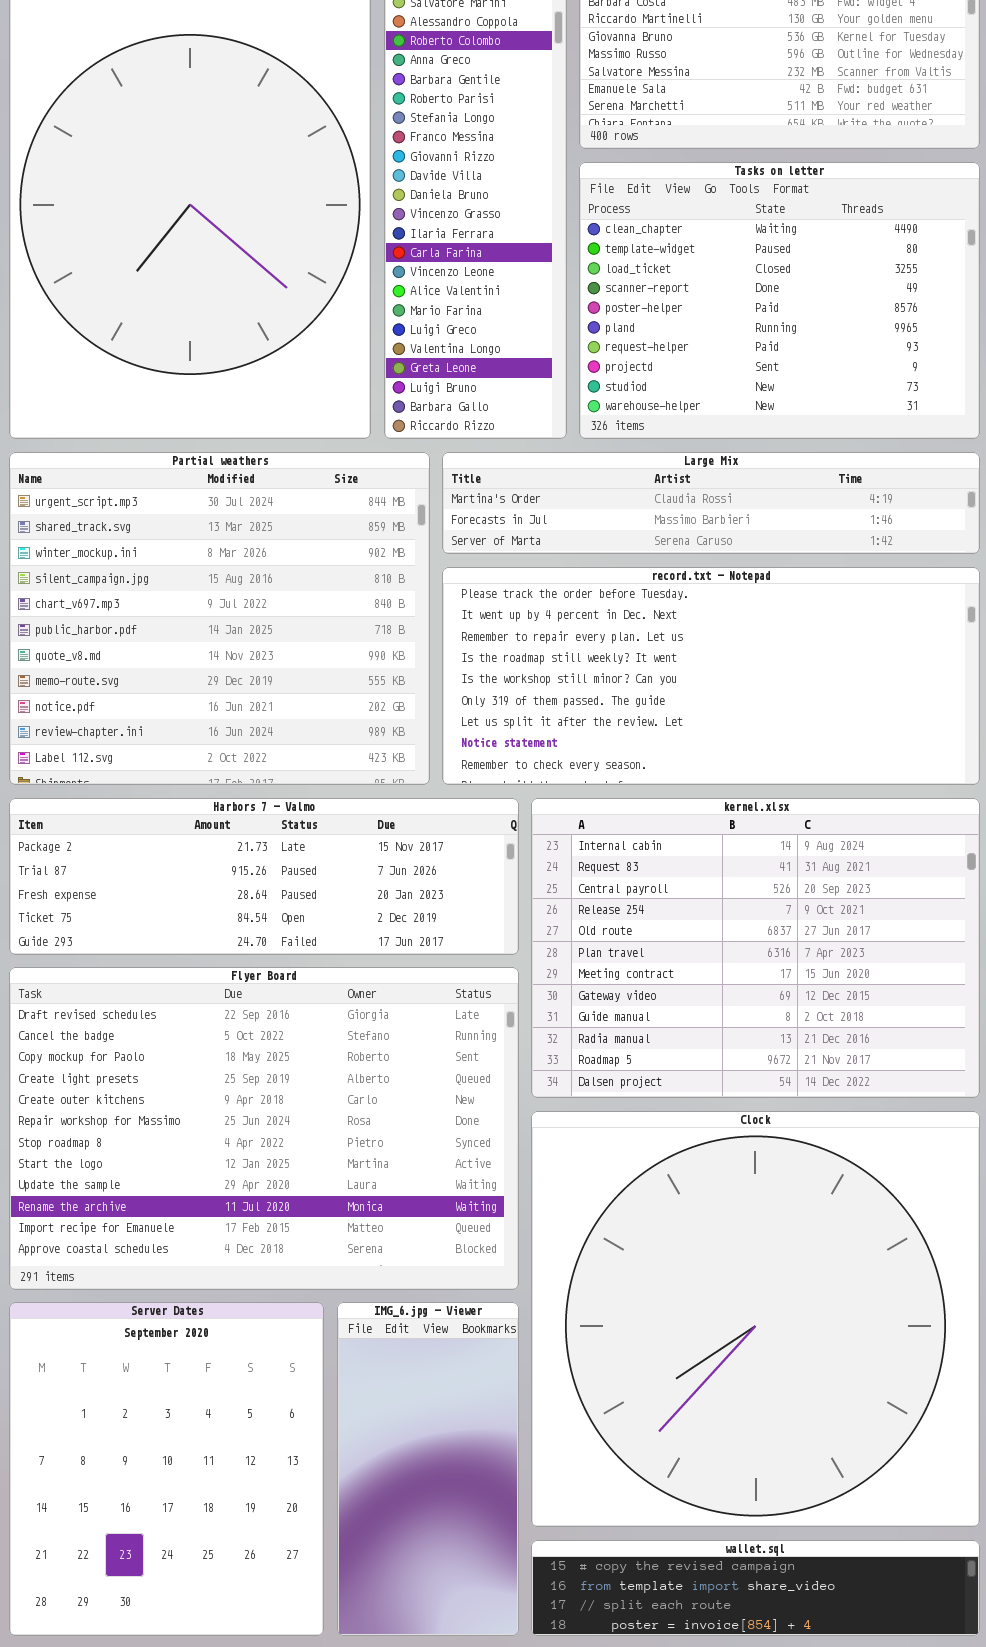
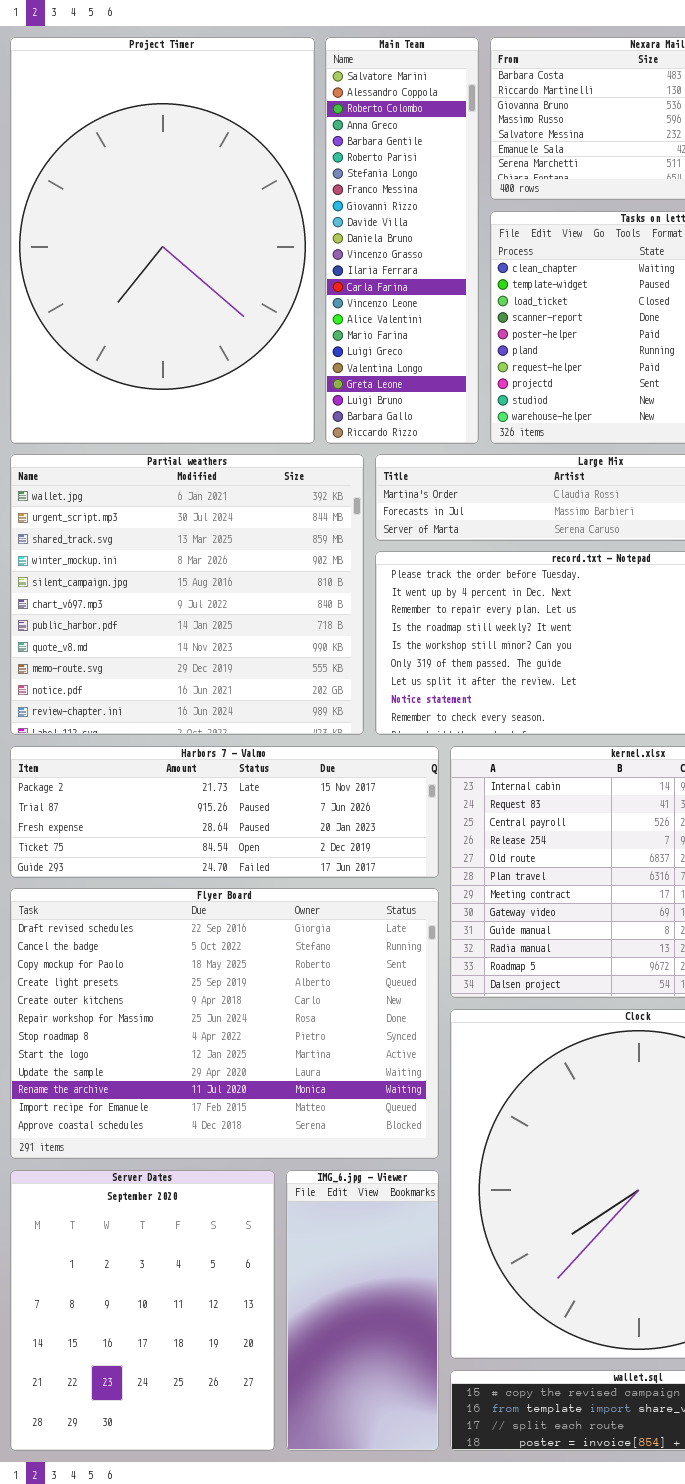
Partial weathers: [9,452,430,785] -> [10,454,364,735], scrolled up 1 row

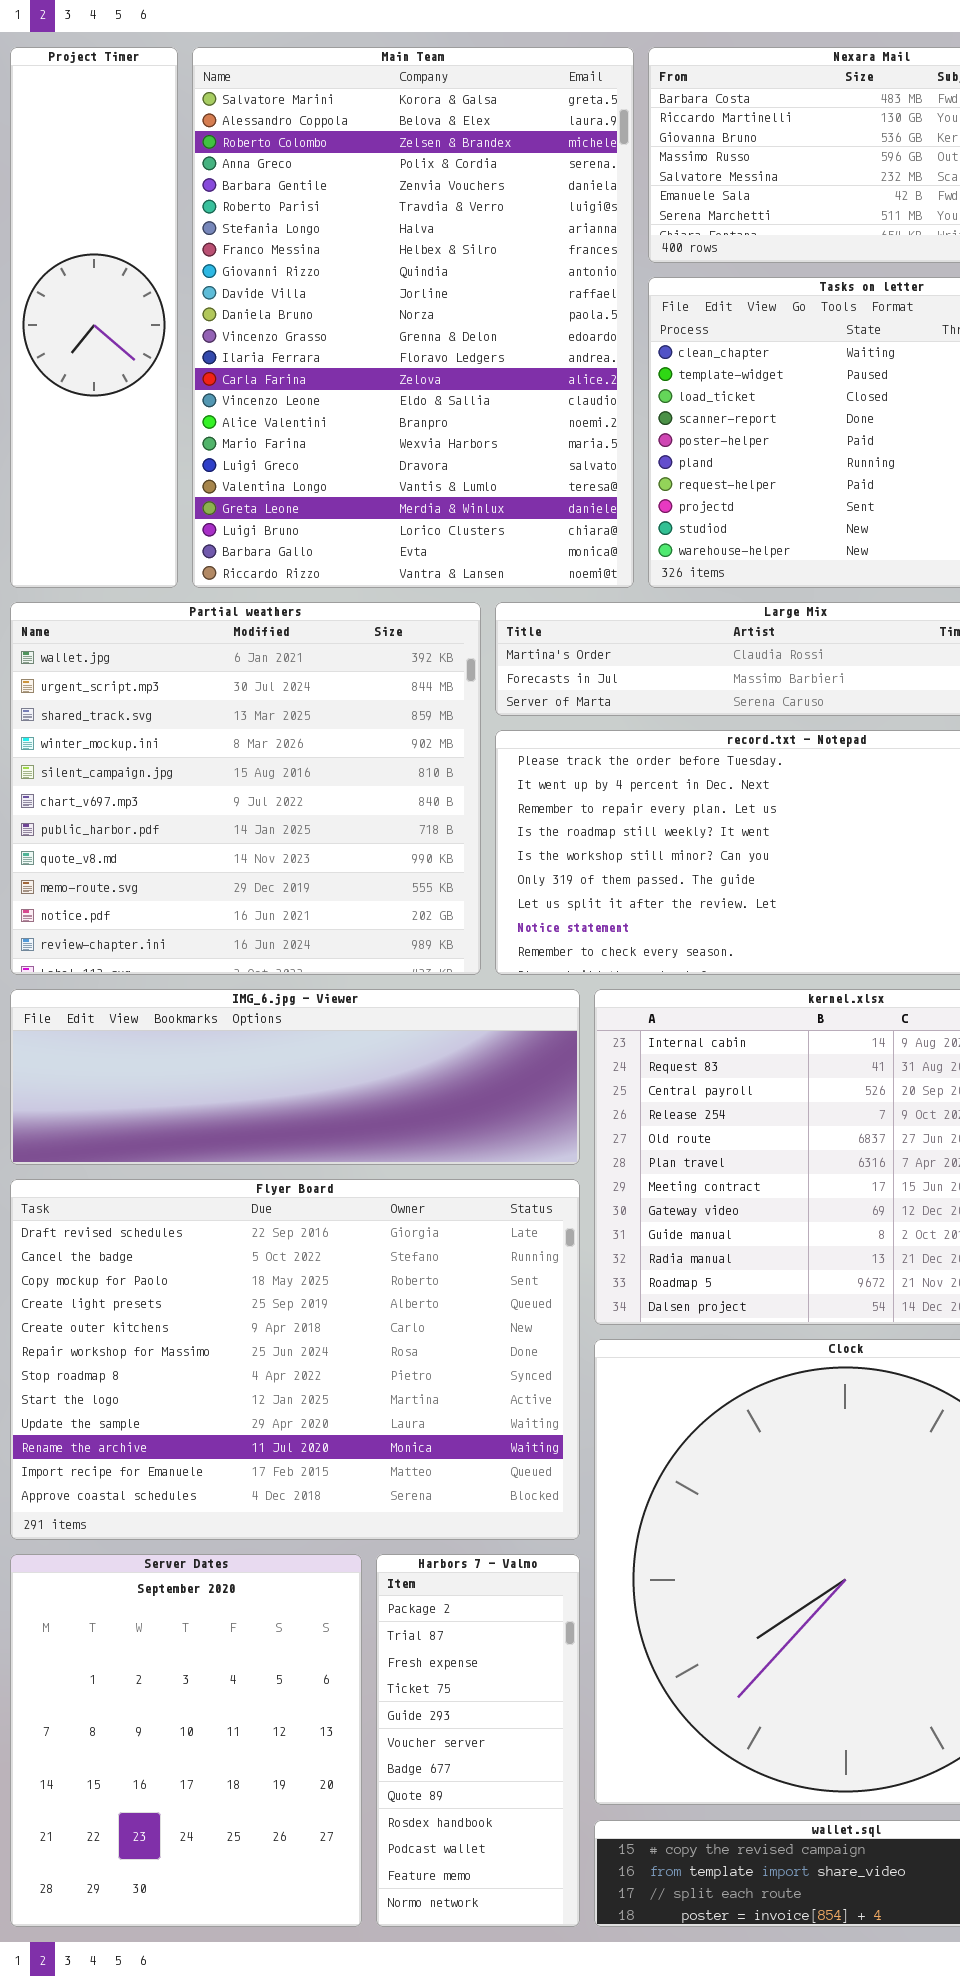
Project Timer: [10,37,315,444] -> [10,47,178,588], resized
Main Team: [325,37,479,444] -> [192,47,634,588], resized
Harbors 7 - Valmo: [10,746,439,878] -> [376,1554,580,1927], moved, resized
IMG_6.jpg - Viewer: [286,1170,439,1451] -> [10,989,580,1165], moved, resized

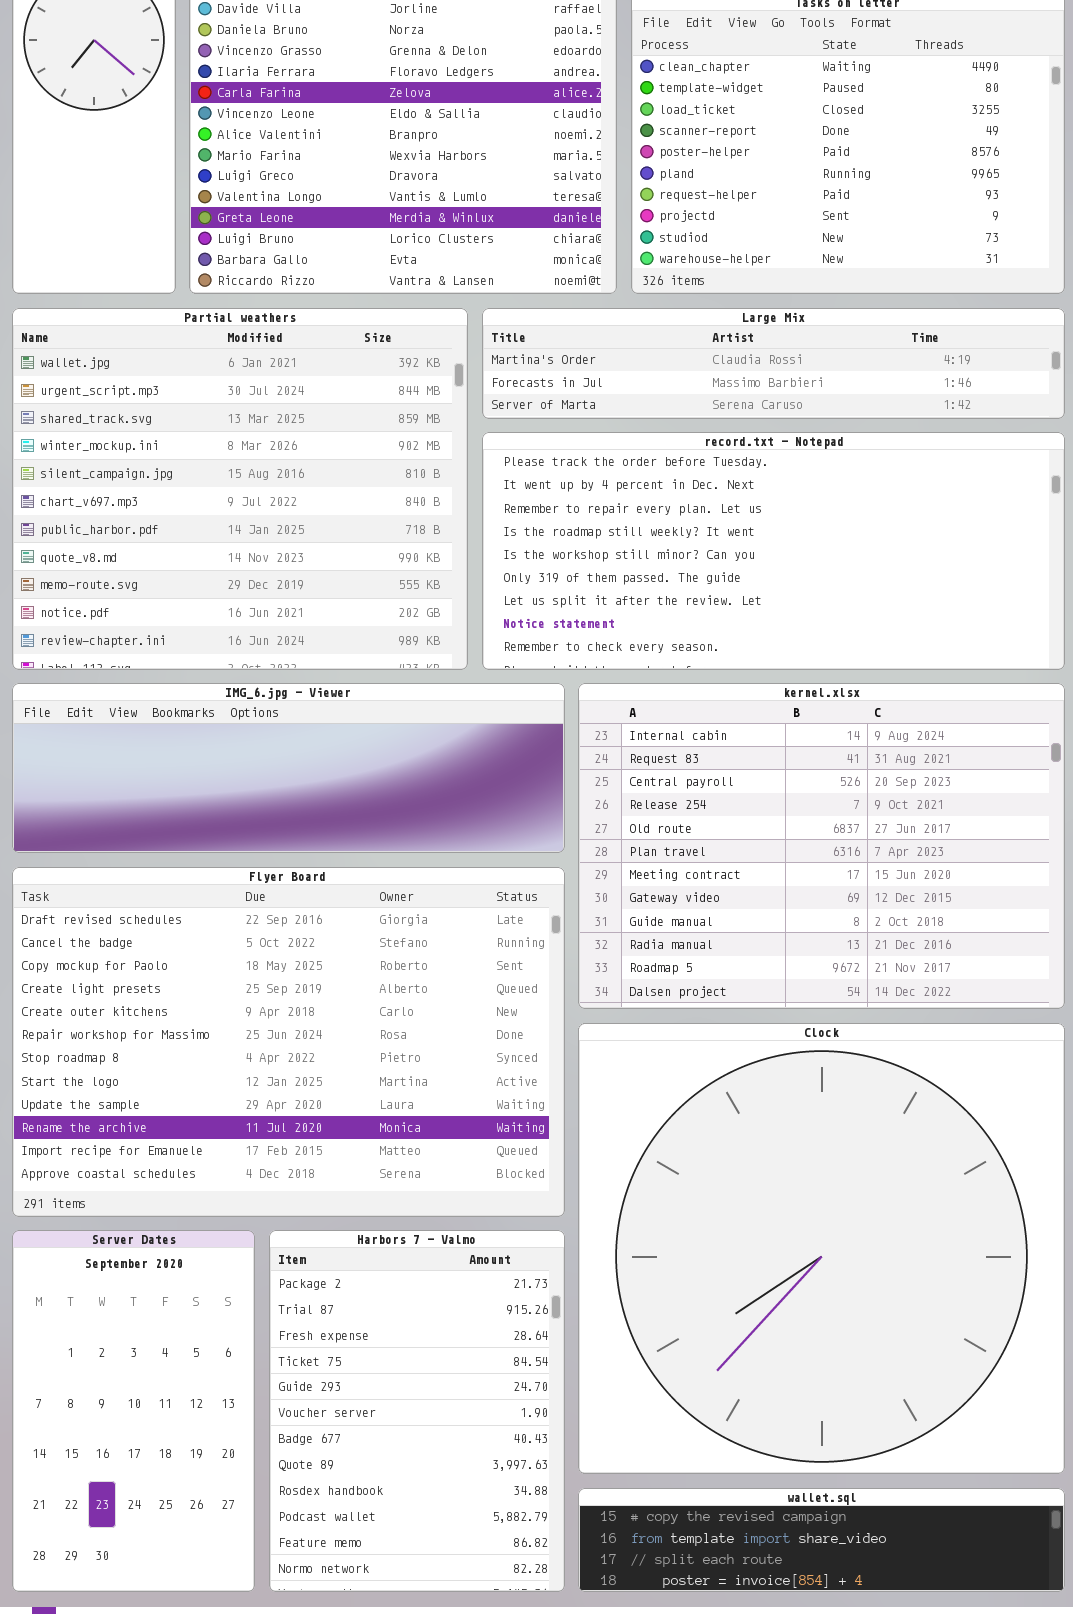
Server Dates: [10,1554,362,1927] -> [12,1230,255,1592], resized
Harbors 7 - Valmo: [376,1554,580,1927] -> [269,1230,565,1592], resized

